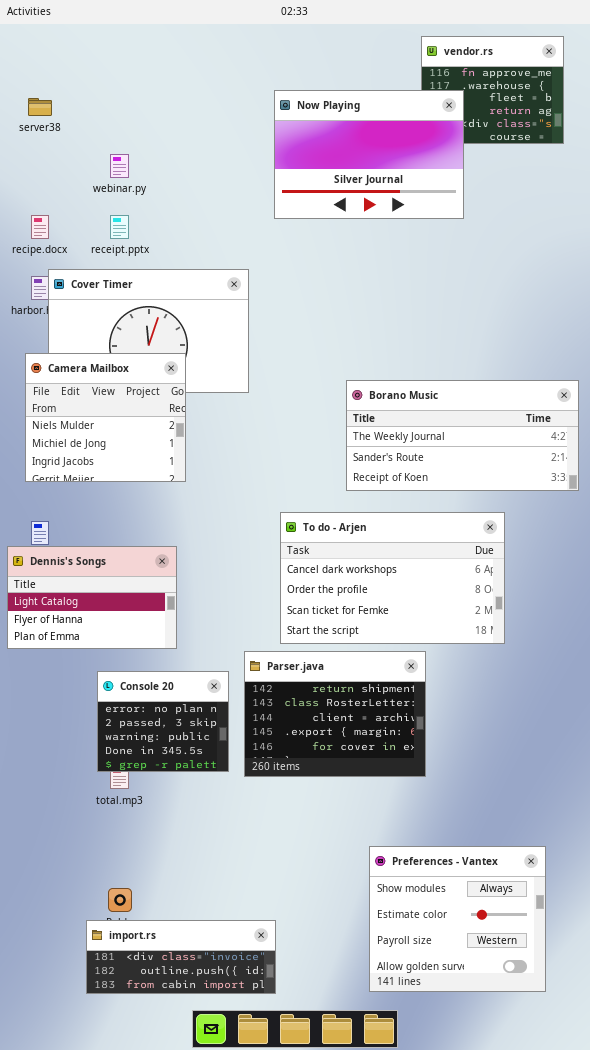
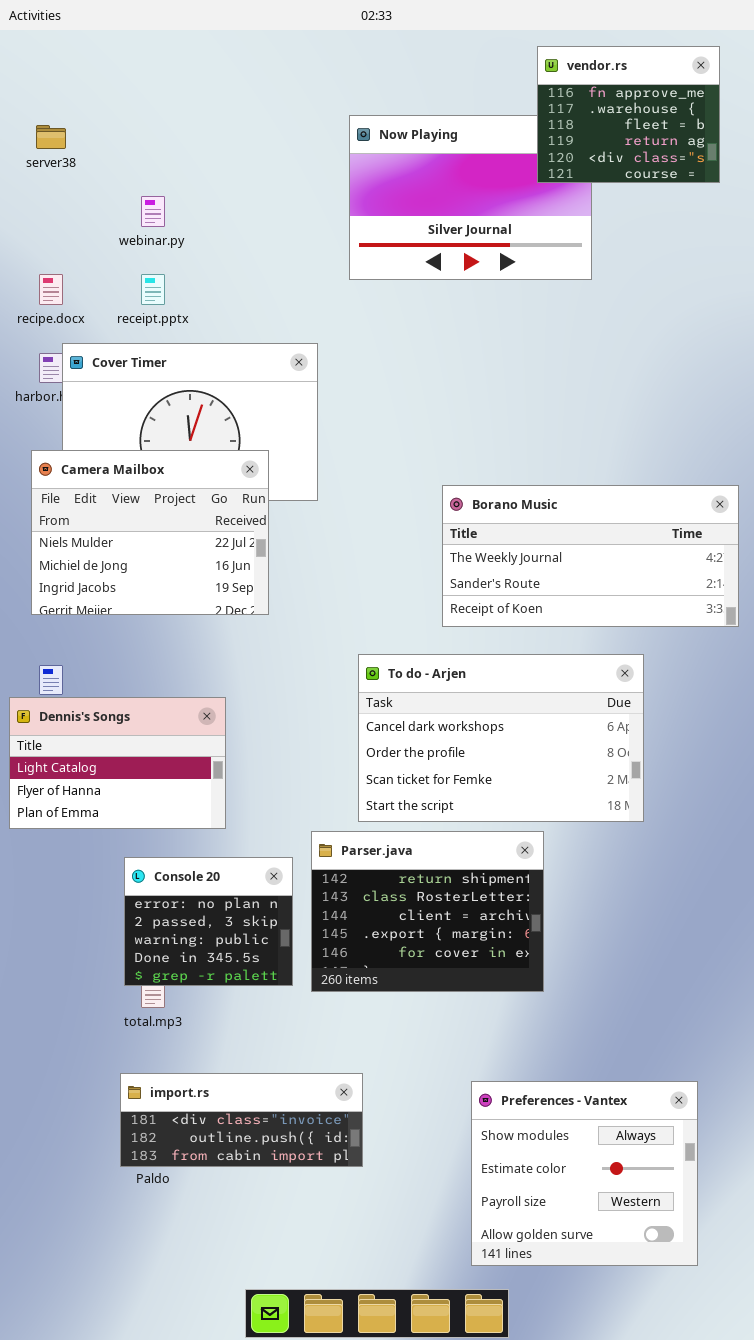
vendor.rs: [421,36,564,144] -> [537,46,720,183], raised
Camera Mailbox: [25,353,186,482] -> [31,450,269,615], resized
import.rs: [86,920,276,994] -> [120,1073,363,1167], moved

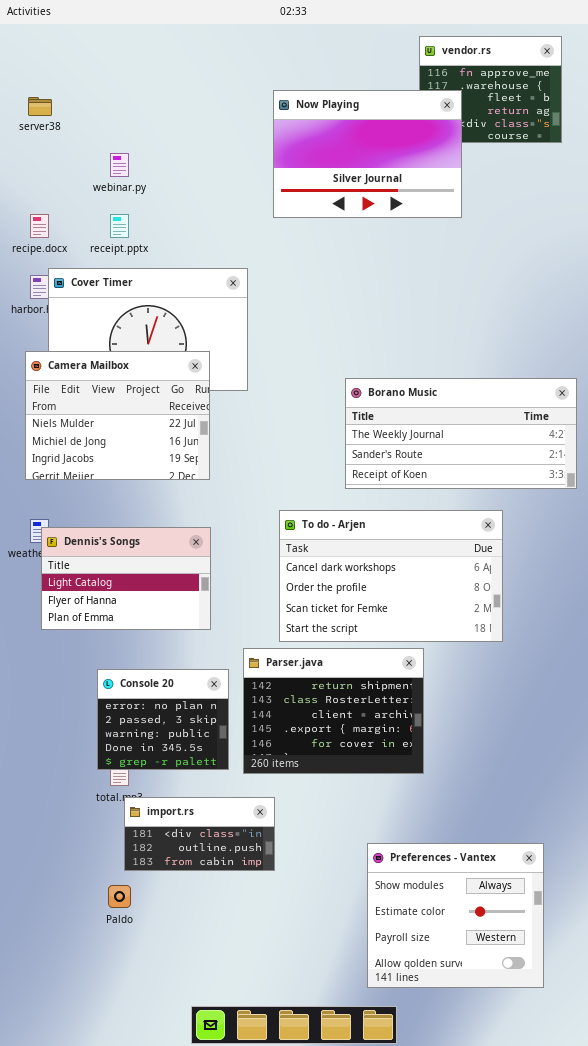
Now Playing: [349,115,592,280] -> [273,90,462,218], raised
Dennis's Songs: [9,697,226,829] -> [41,527,211,630], moved
import.rs: [120,1073,363,1167] -> [124,797,275,871], moved, resized

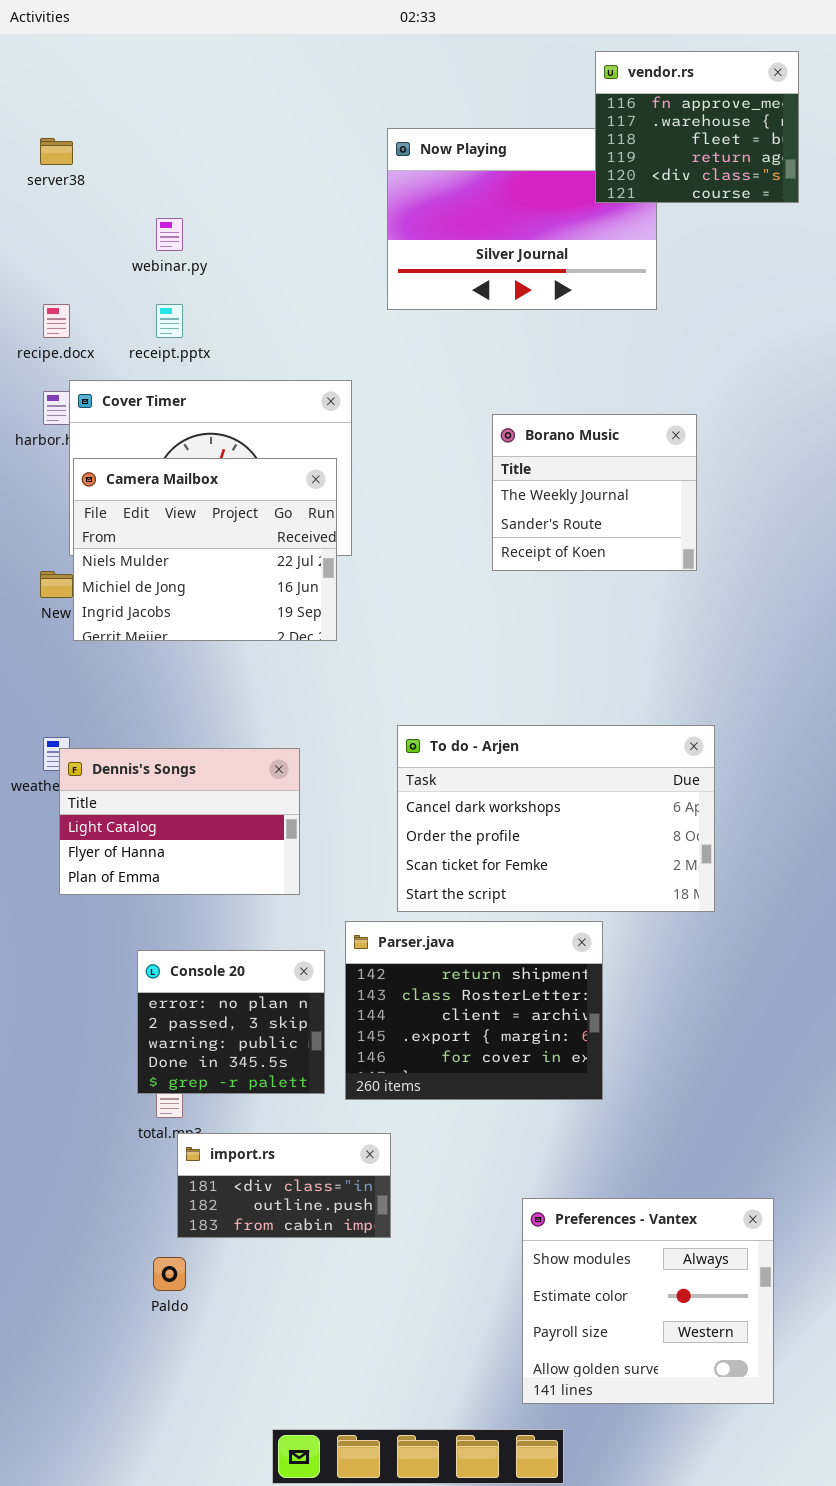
vendor.rs: [419,36,562,143] -> [595,51,799,203], raised
Camera Mailbox: [25,351,210,480] -> [73,458,337,641], moved
Borano Music: [345,378,577,489] -> [492,414,697,571], moved, resized

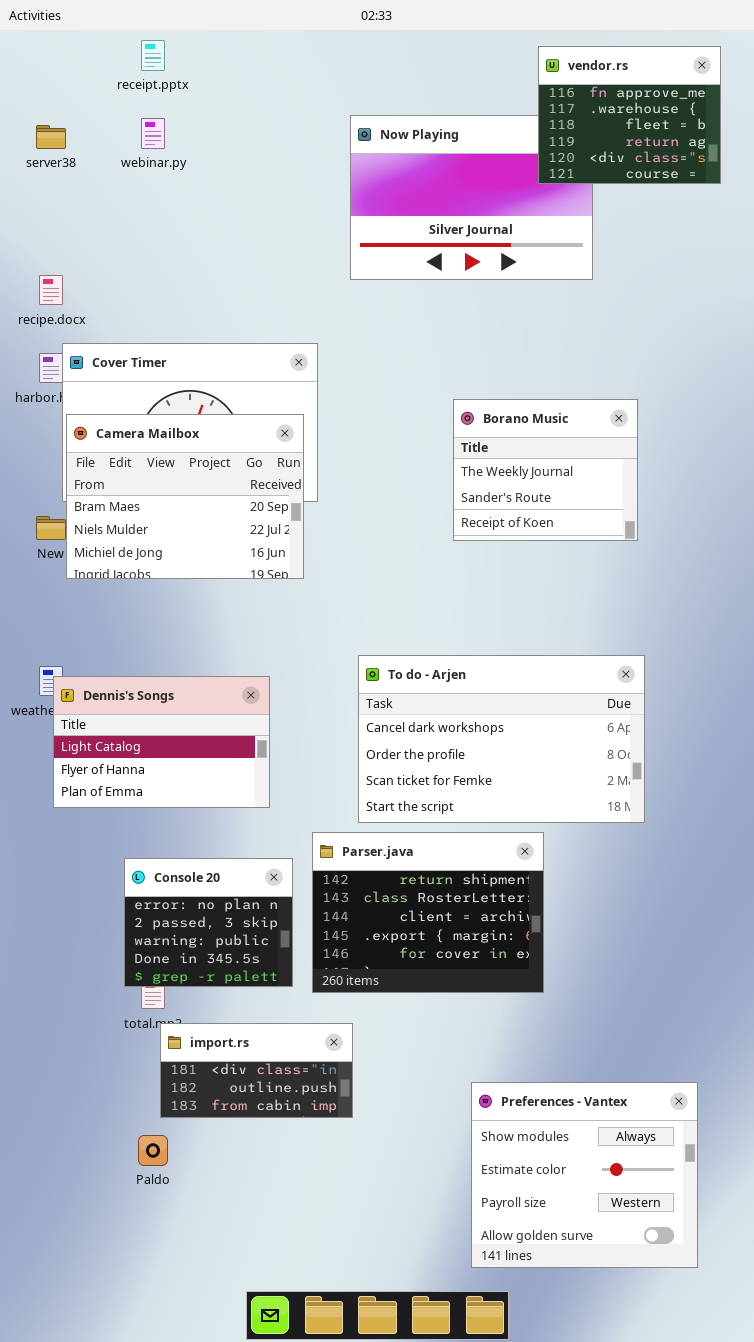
webinar.py: [156,218,183,251] -> [141,118,165,149], moved
receipt.pptx: [156,304,183,338] -> [141,40,165,71], moved
Borano Music: [492,414,697,571] -> [453,399,638,541], moved
Camera Mailbox: [73,458,337,641] -> [66,414,304,579], scrolled up 1 row

